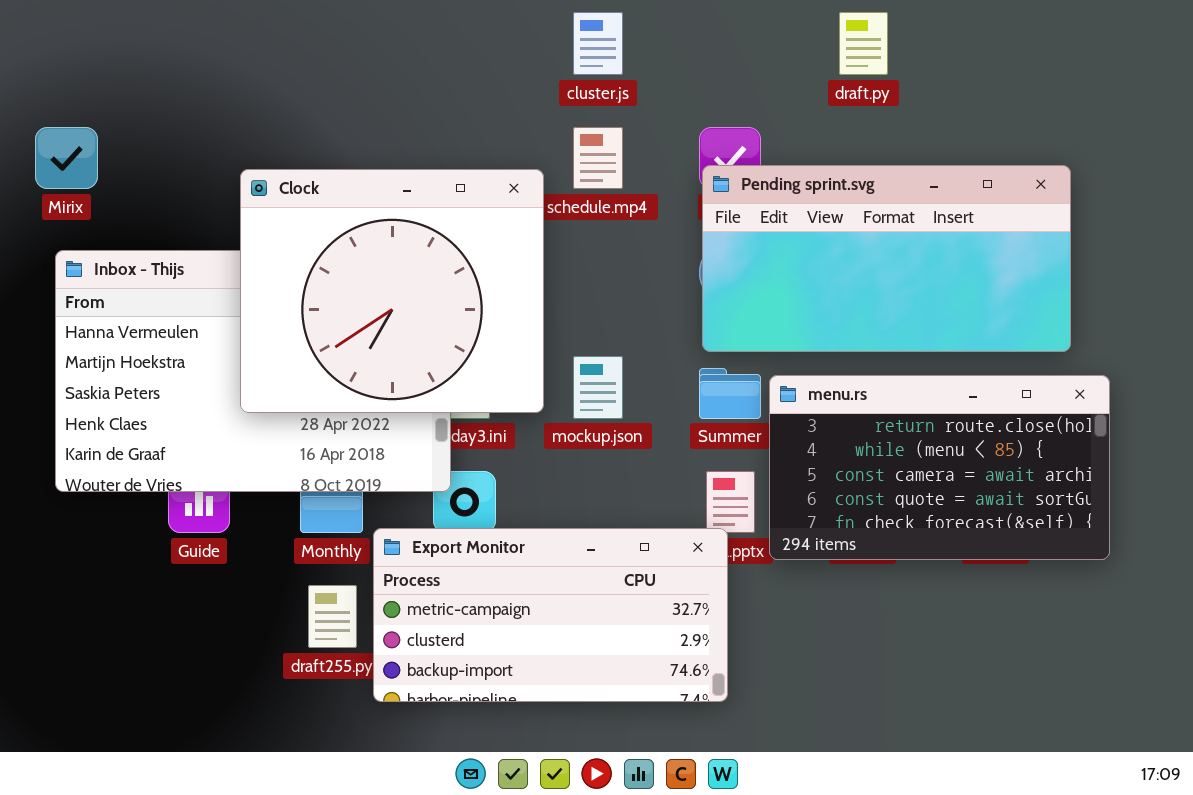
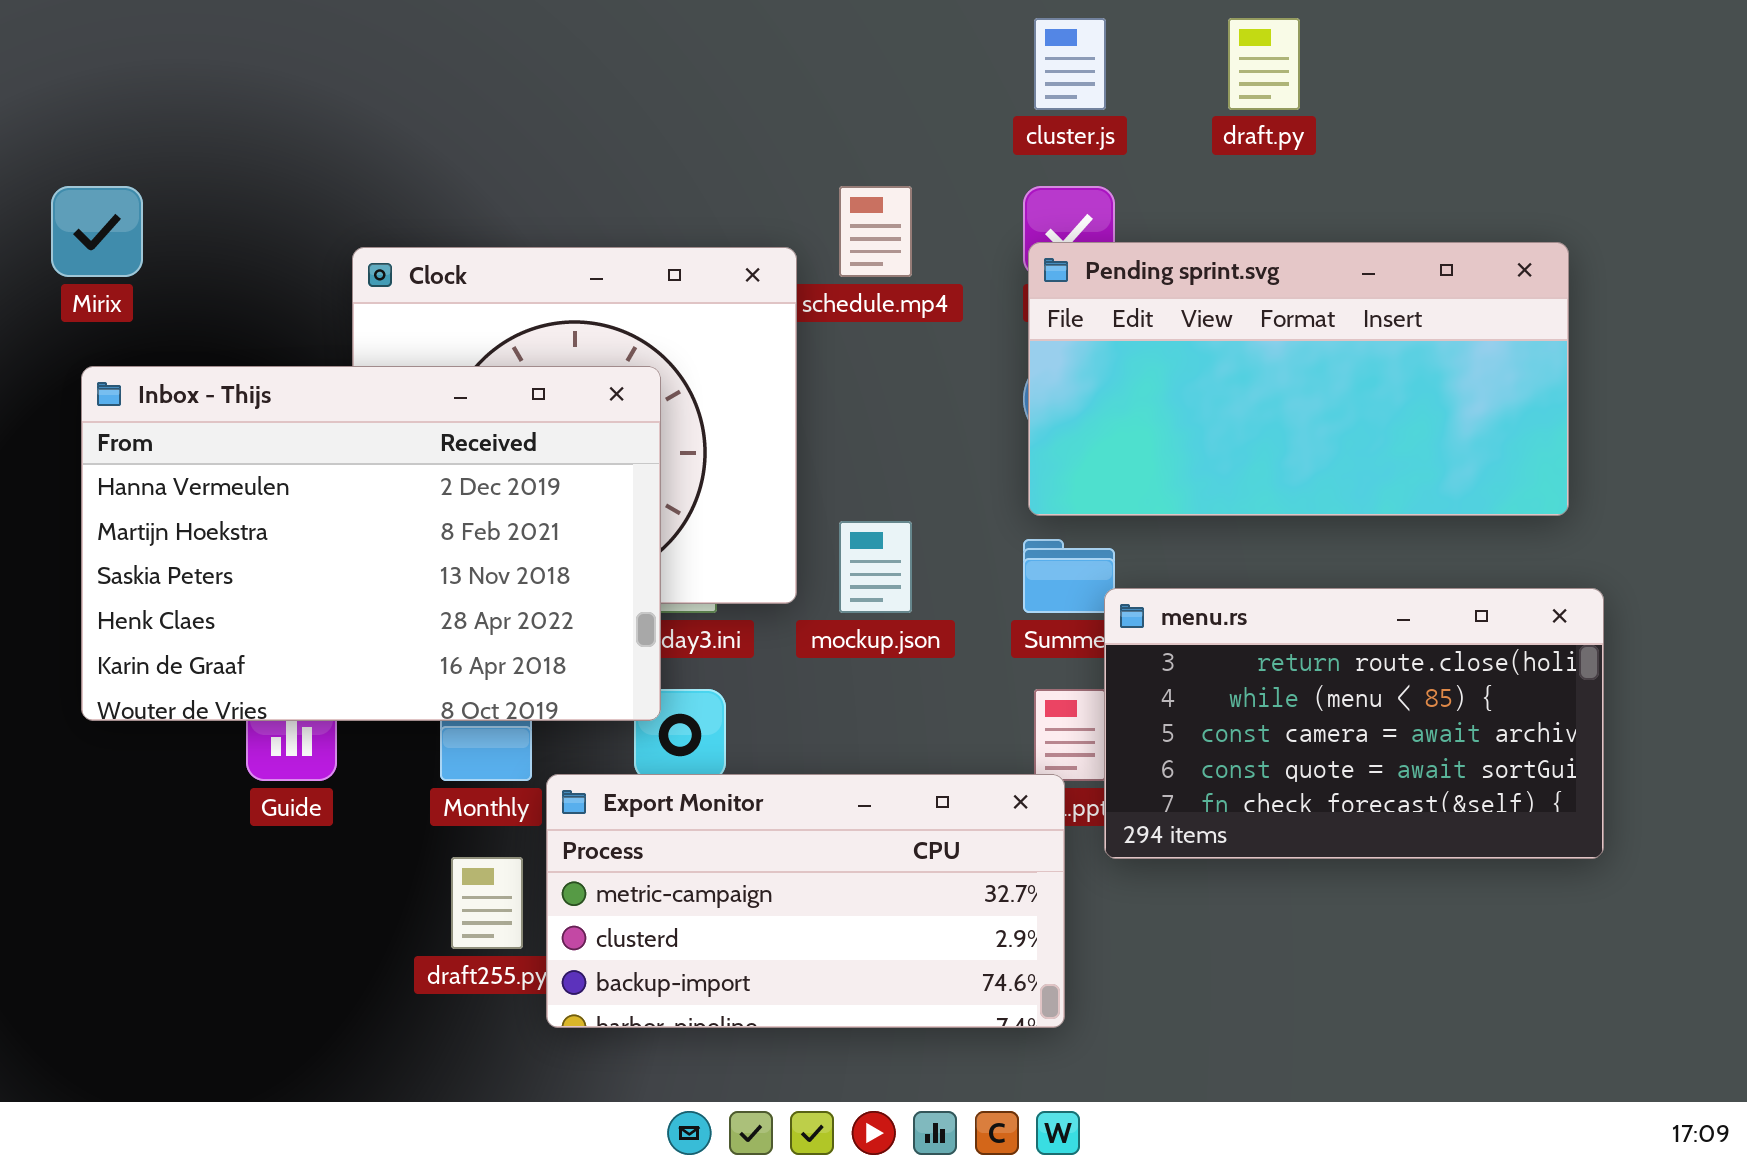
cluster.js: [573,12,623,75] -> [1034,18,1106,110], moved
Inbox - Thijs: [55,250,451,492] -> [81,366,661,721], raised
menu.rs: [769,375,1110,560] -> [1104,588,1604,859], moved

